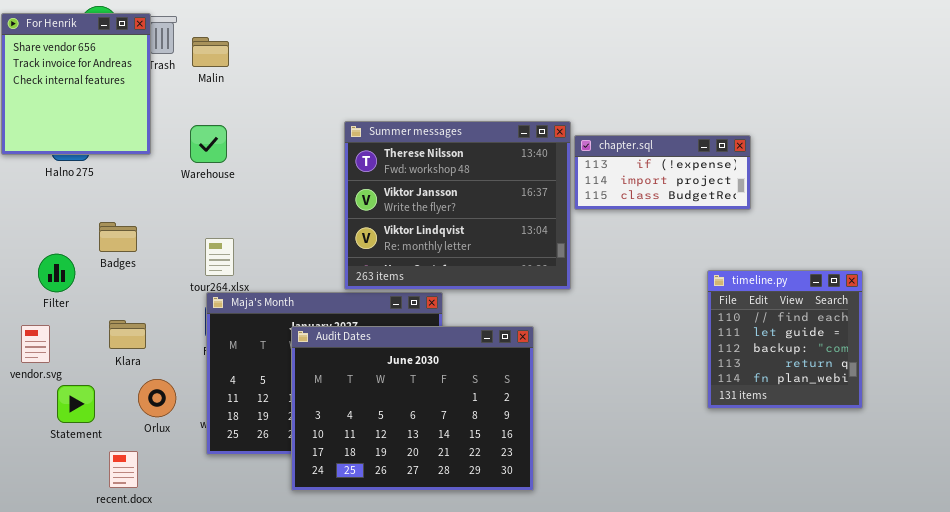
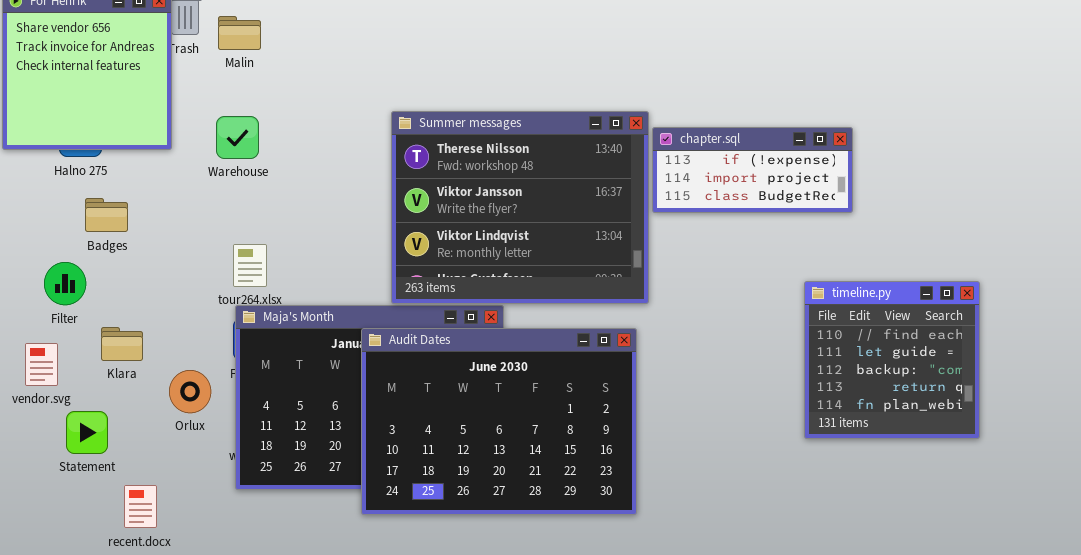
Badges: [99,222,137,252] -> [85,198,128,232], moved
Klara: [109,320,146,349] -> [101,327,143,361], moved
Audit Dates: [291,326,534,491] -> [361,328,637,515], moved
Orlux: [138,379,176,417] -> [169,370,211,413], moved

